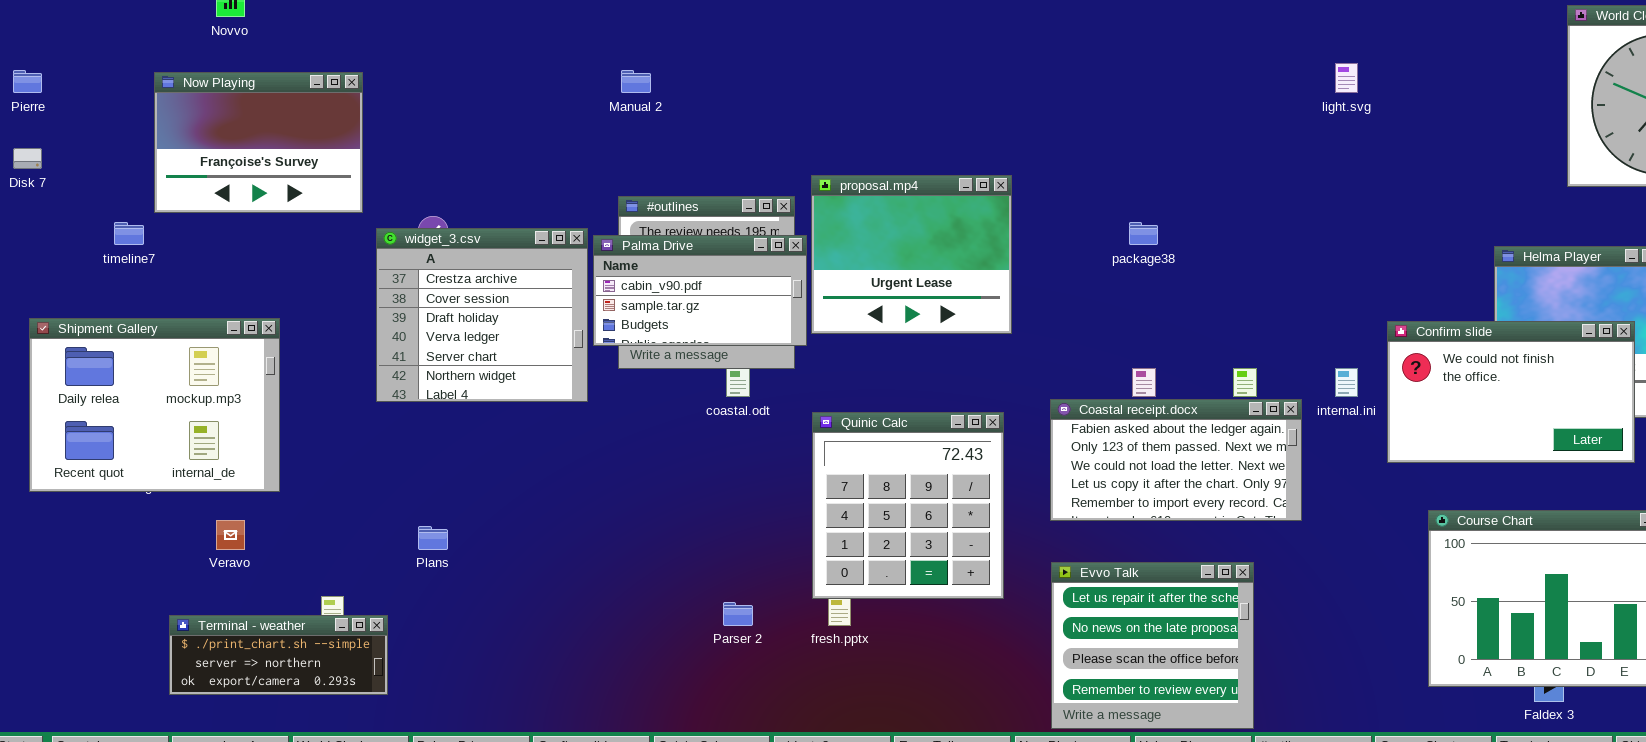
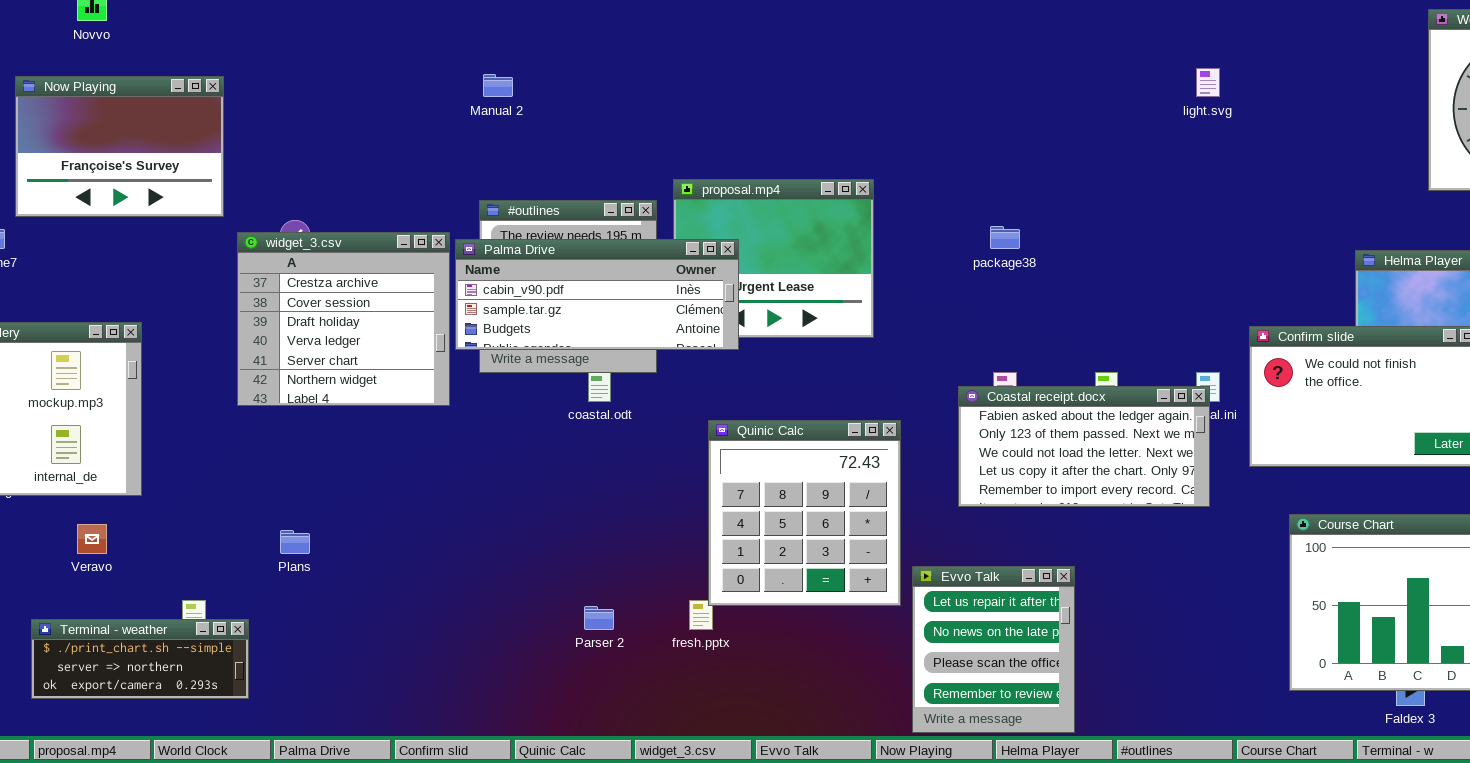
Palma Drive: [593,235,807,346] -> [455,239,739,350], resized
Coastal receipt.docx: [1050,399,1302,521] -> [958,386,1210,507], moved
Quinic Calc: [812,412,1004,599] -> [708,420,901,606], moved
Evvo Talk: [1051,562,1254,729] -> [912,566,1075,733], resized

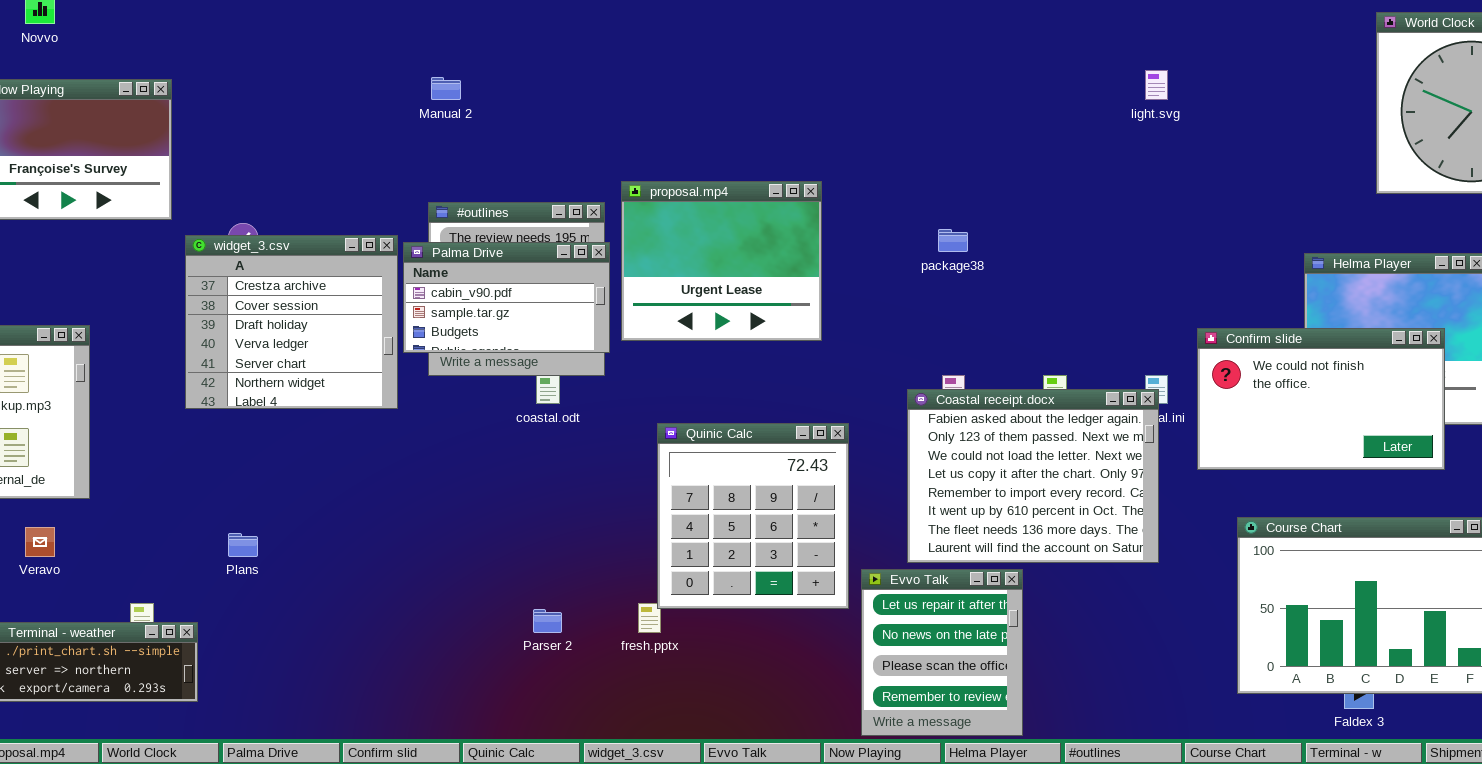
Palma Drive: [455,239,739,350] -> [403,242,610,353], resized
Coastal receipt.docx: [958,386,1210,507] -> [907,389,1159,563], resized

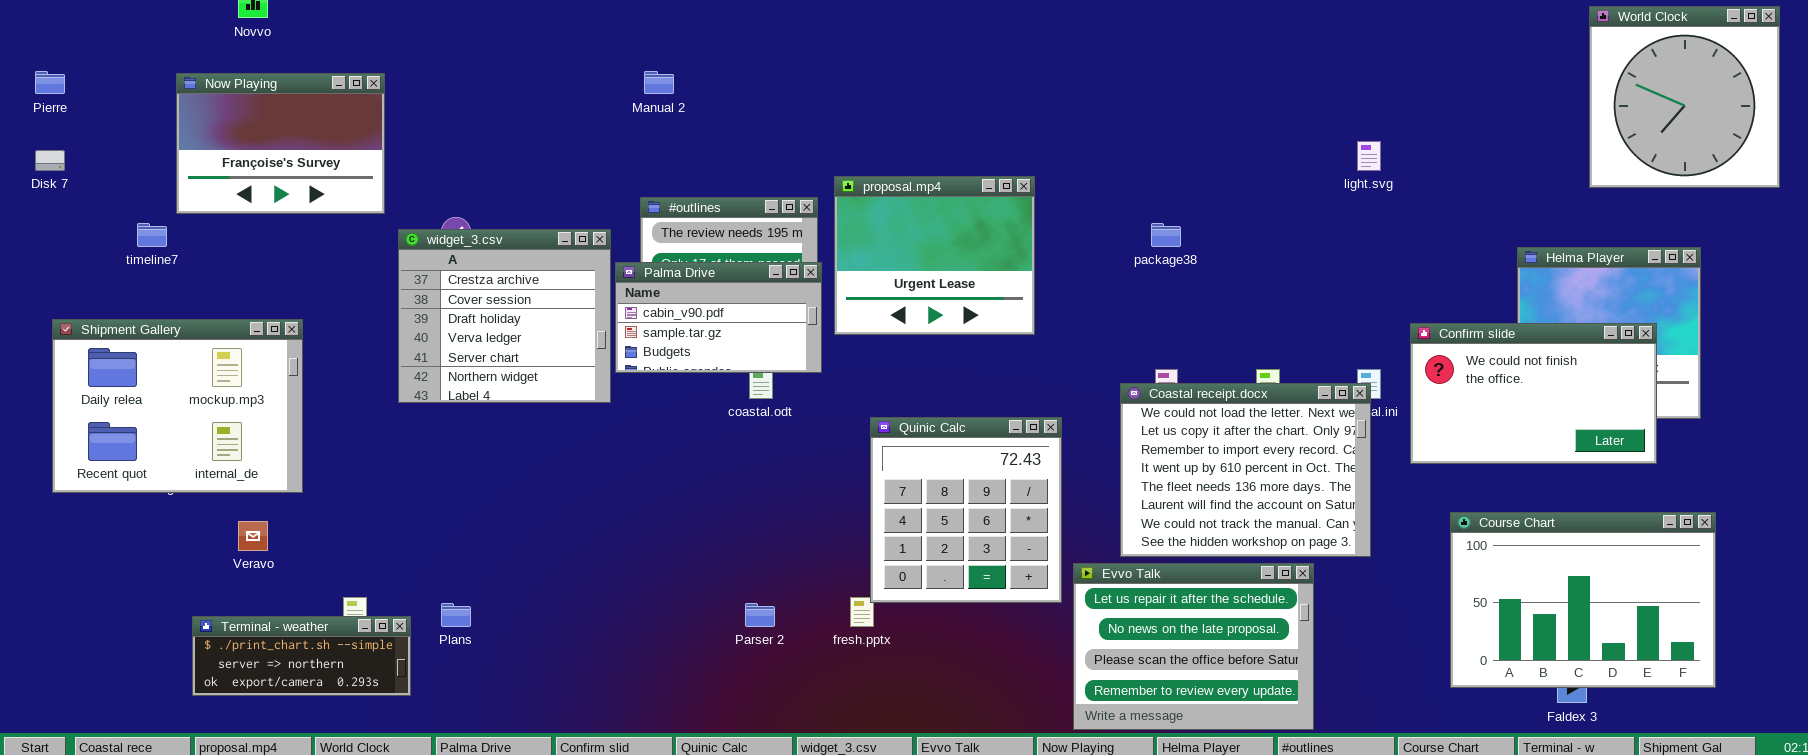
light.svg: [1145,70,1168,100] -> [1357,141,1381,171], moved
Palma Drive: [403,242,610,353] -> [615,262,822,373], moved
Coastal receipt.docx: [907,389,1159,563] -> [1120,383,1371,557], scrolled down 2 rows
Plans: [228,533,258,557] -> [441,603,471,627], moved
Evvo Talk: [861,569,1023,736] -> [1073,563,1314,730], resized

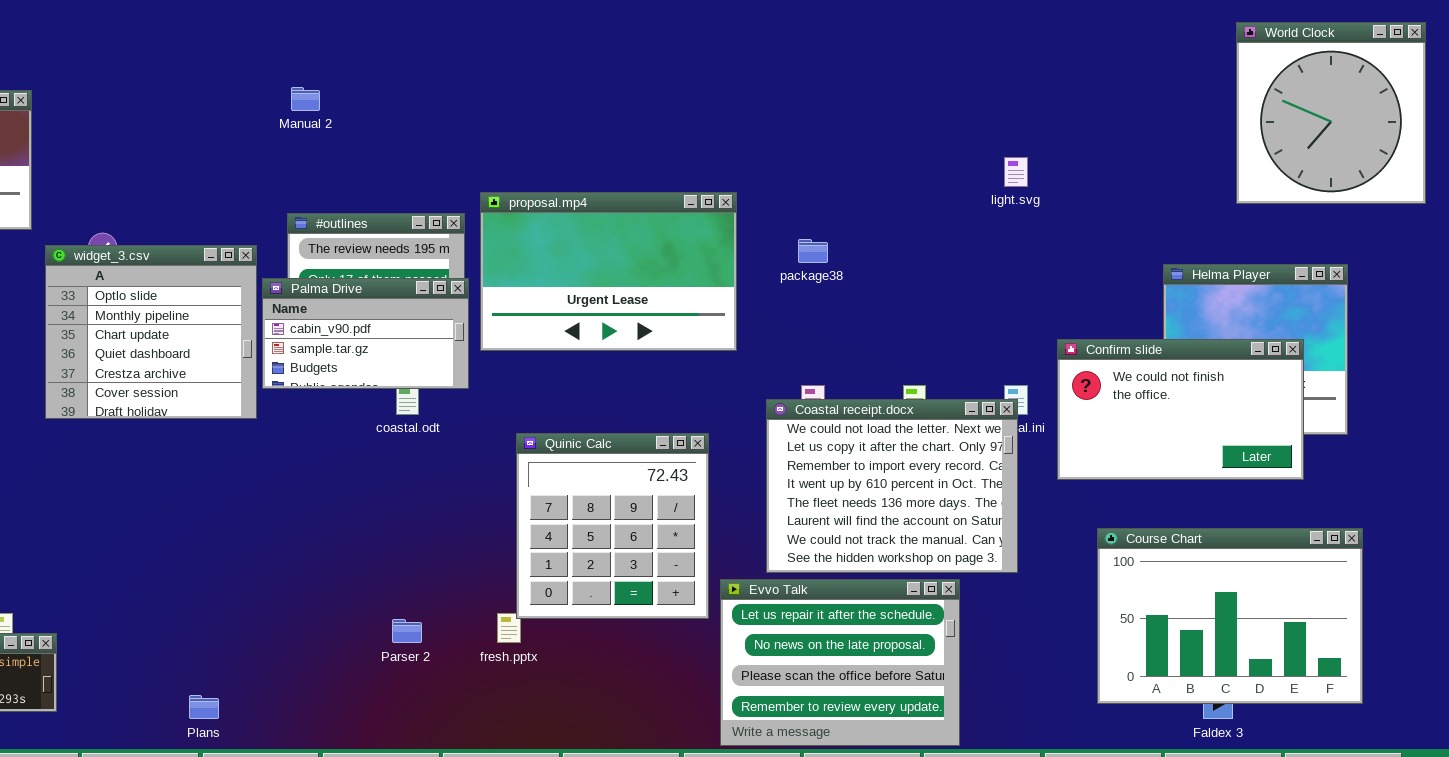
proposal.mp4: [834,176,1035,335] -> [480,192,737,351], resized
widget_3.csv: [398,229,611,403] -> [45,245,257,419], scrolled up 4 rows
Plans: [441,603,471,627] -> [189,695,219,719], moved

